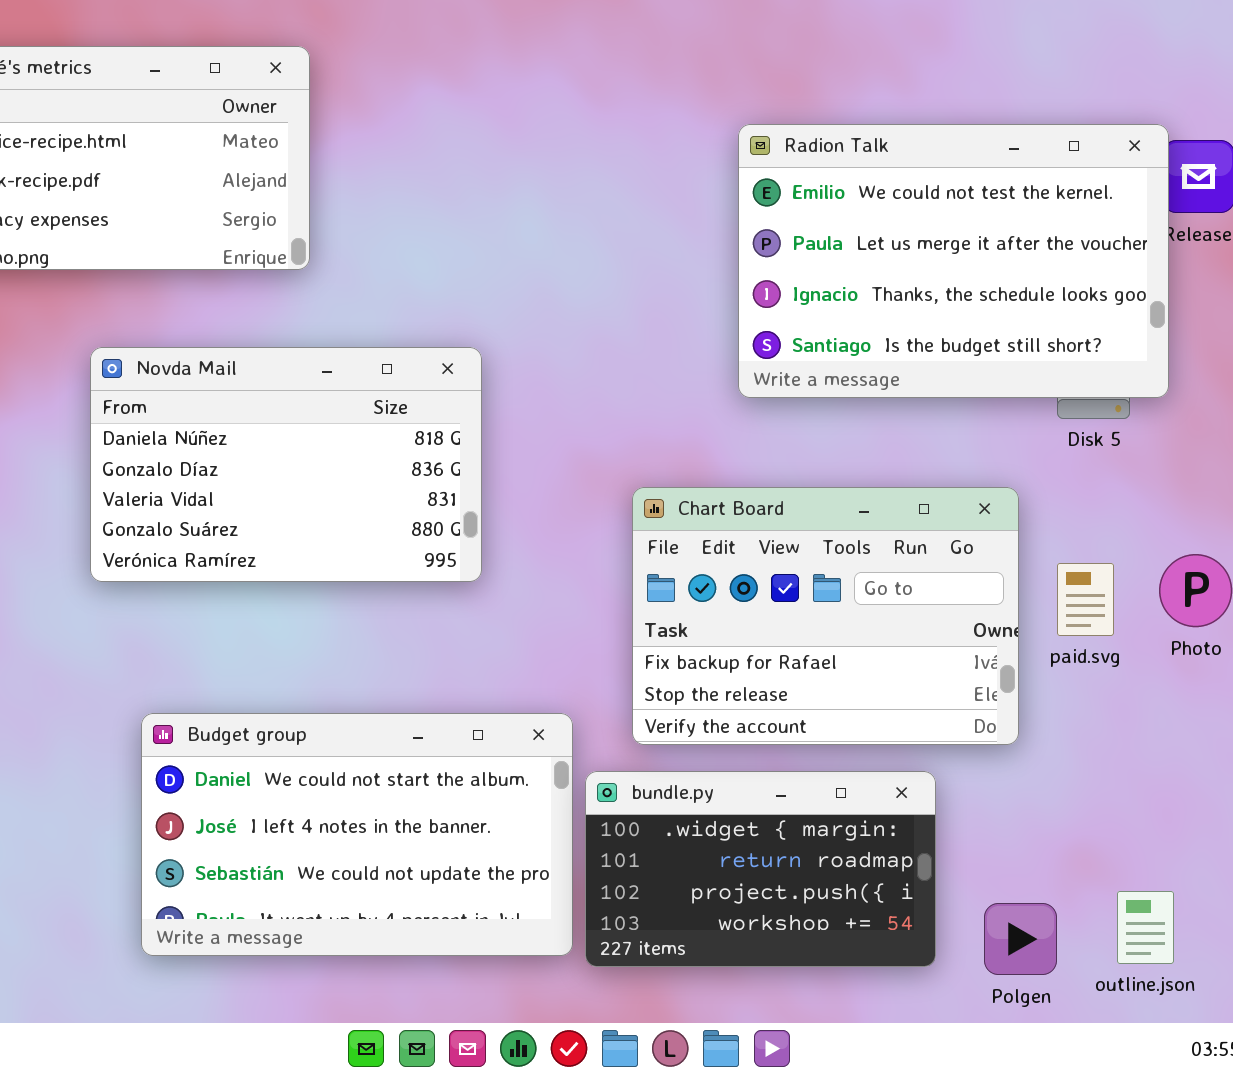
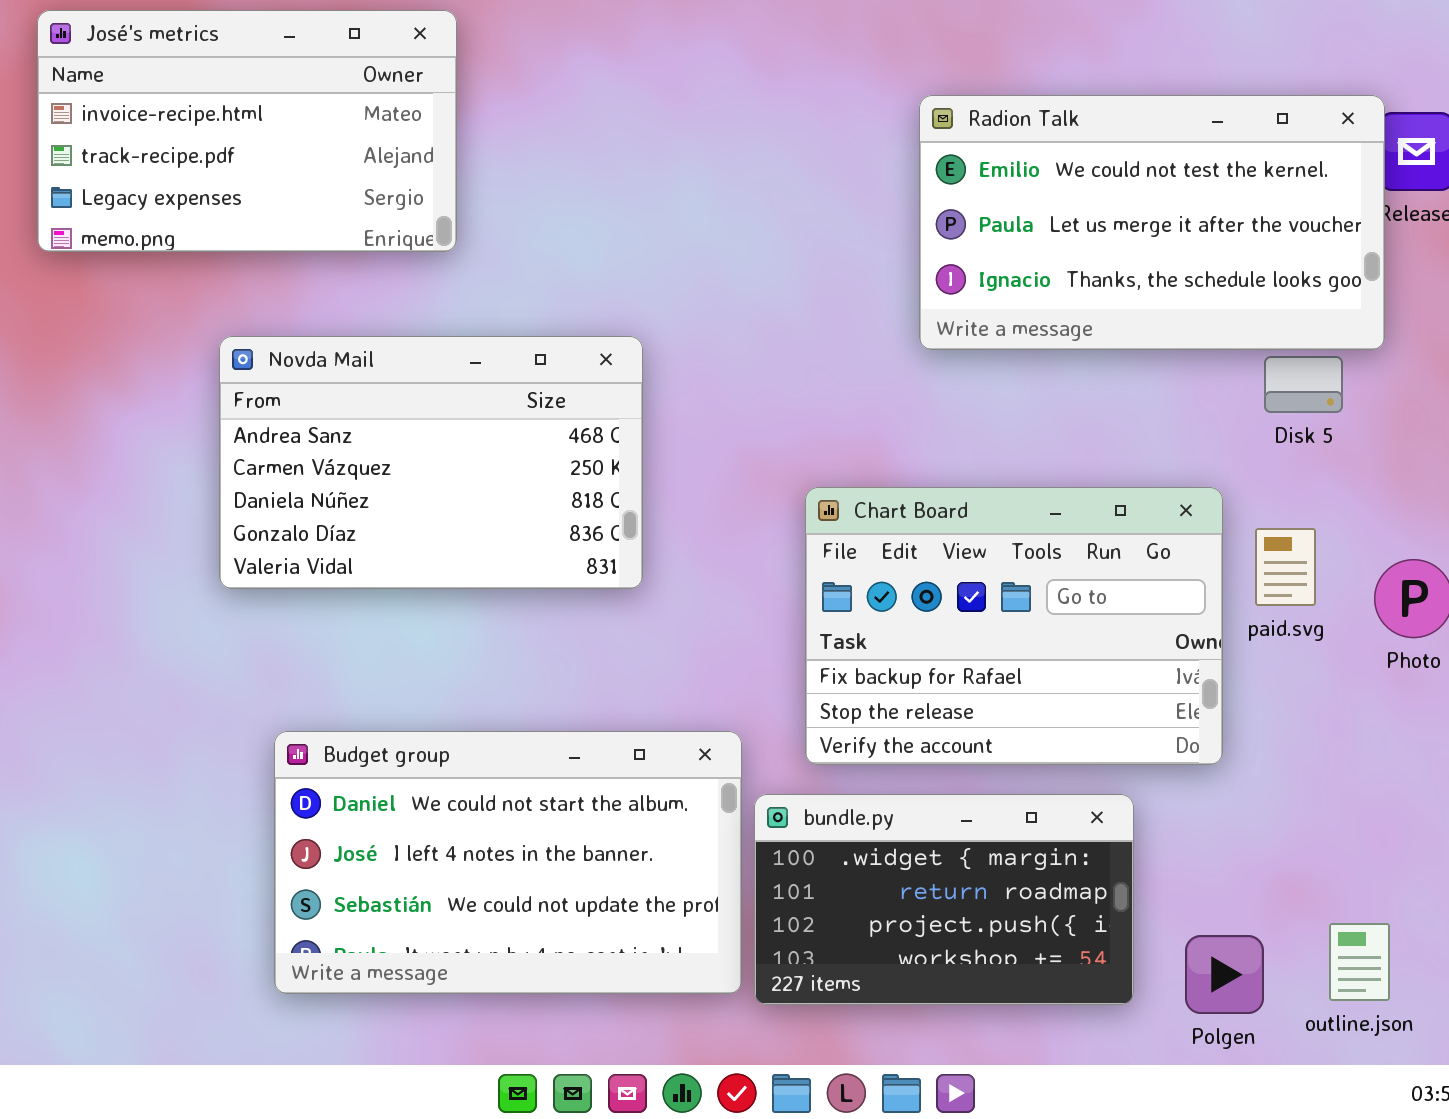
Radion Talk: [738,124,1169,398] -> [919,95,1385,350], resized
Novda Mail: [90,347,482,582] -> [219,336,643,589], scrolled up 2 rows
paid.svg: [1057,563,1114,636] -> [1255,528,1316,606], moved

